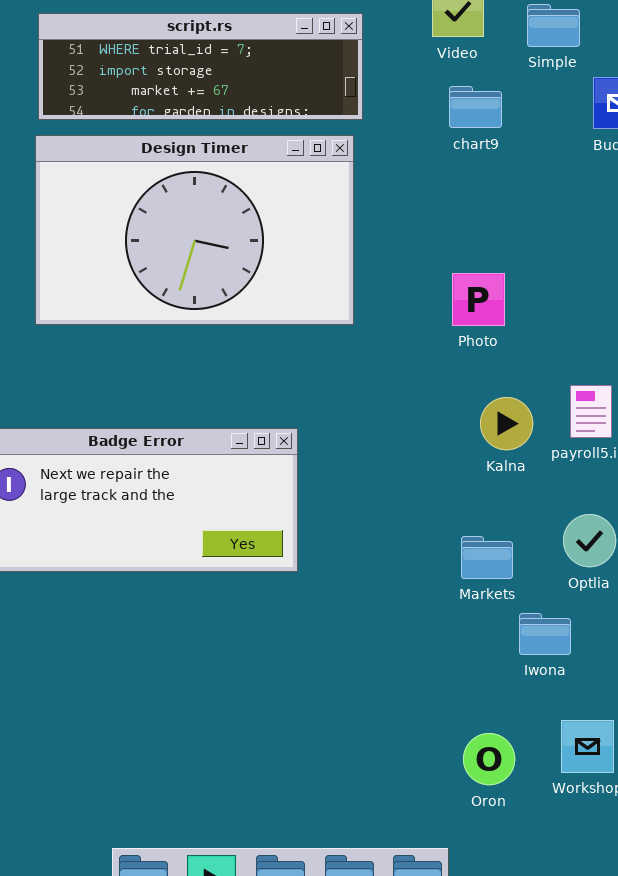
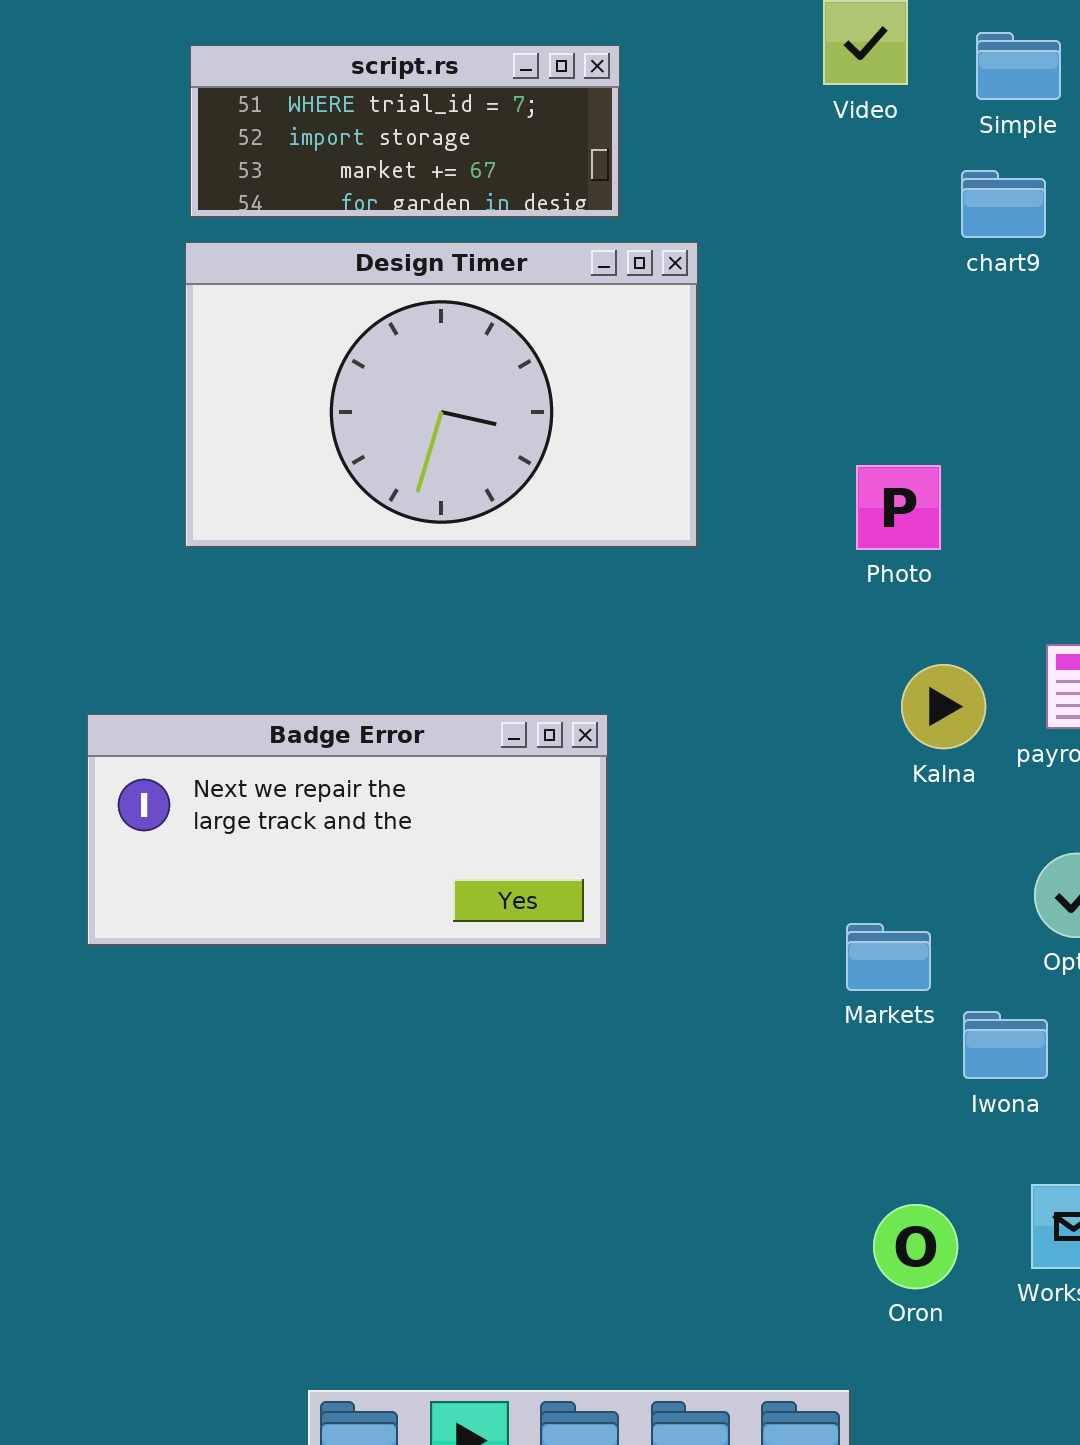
script.rs: [38,13,363,120] -> [190,45,620,218], resized
chart9: [449,86,502,128] -> [961,170,1046,238], moved
Markets: [461,536,513,579] -> [846,923,931,991], moved

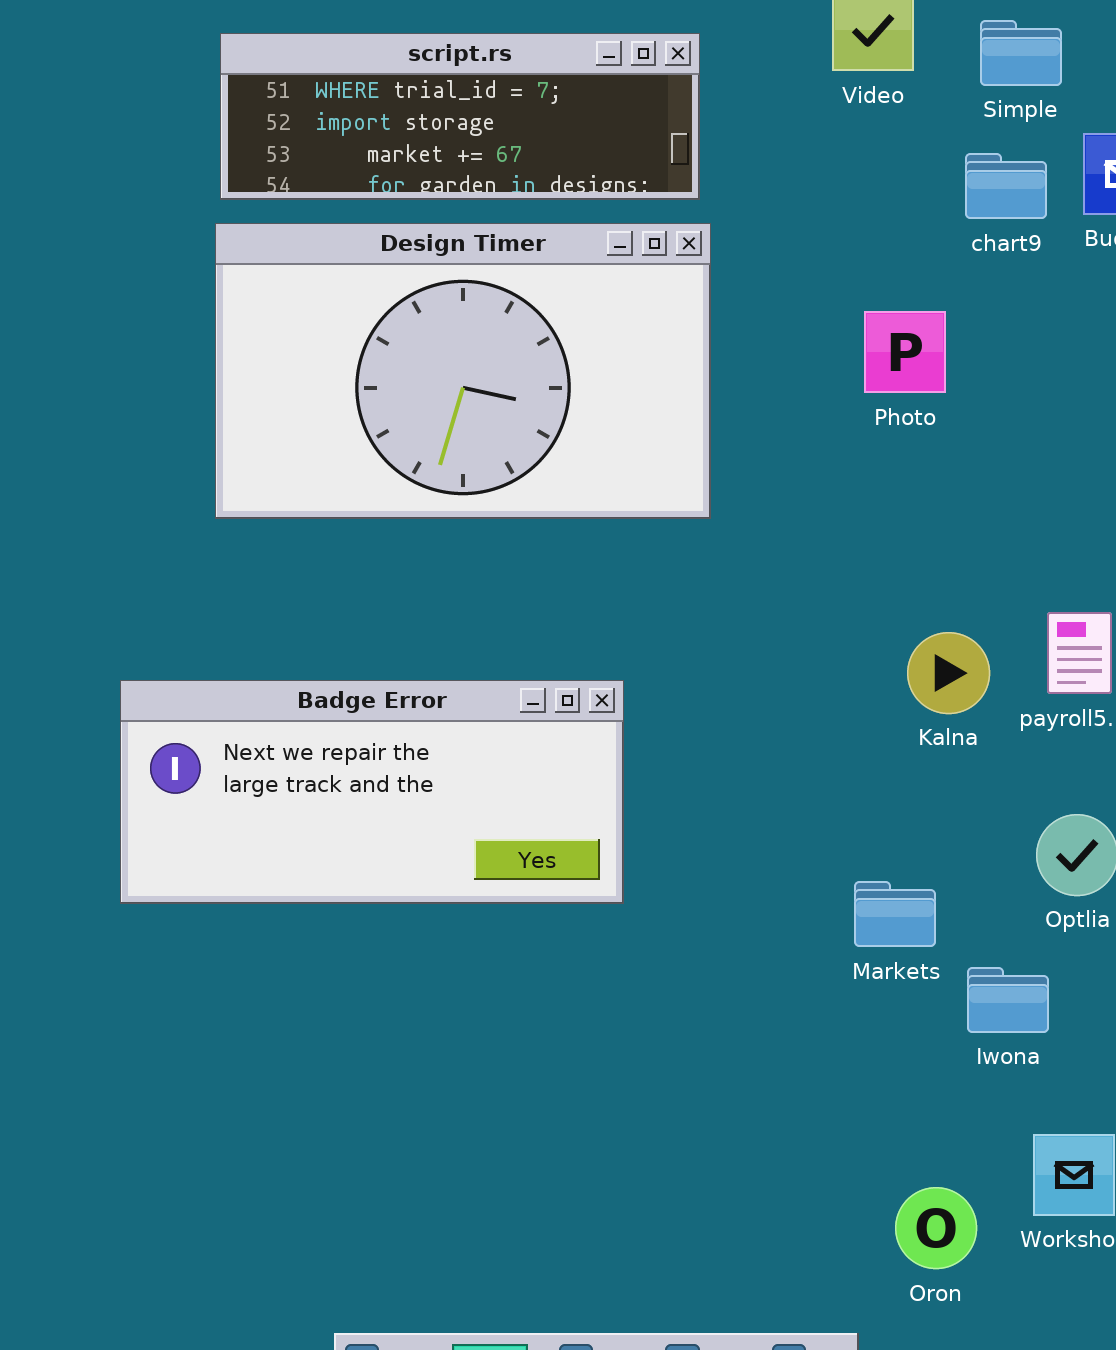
script.rs: [190,45,620,218] -> [220,33,700,200], resized
Photo: [856,465,941,550] -> [864,311,946,393], moved
Oron: [873,1204,958,1289] -> [895,1187,977,1269], moved

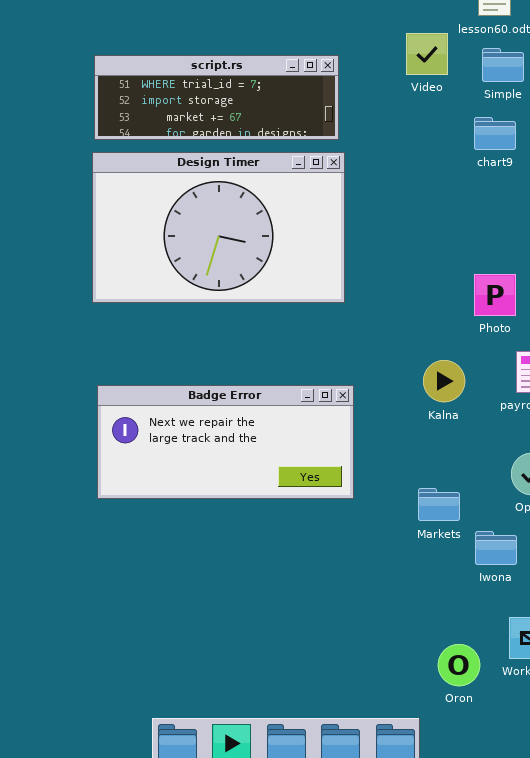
Photo: [864,311,946,393] -> [474,274,516,316], moved
Kalna: [907,632,990,714] -> [423,360,465,402], moved
Badge Error: [120,680,624,904] -> [97,385,354,499], moved

